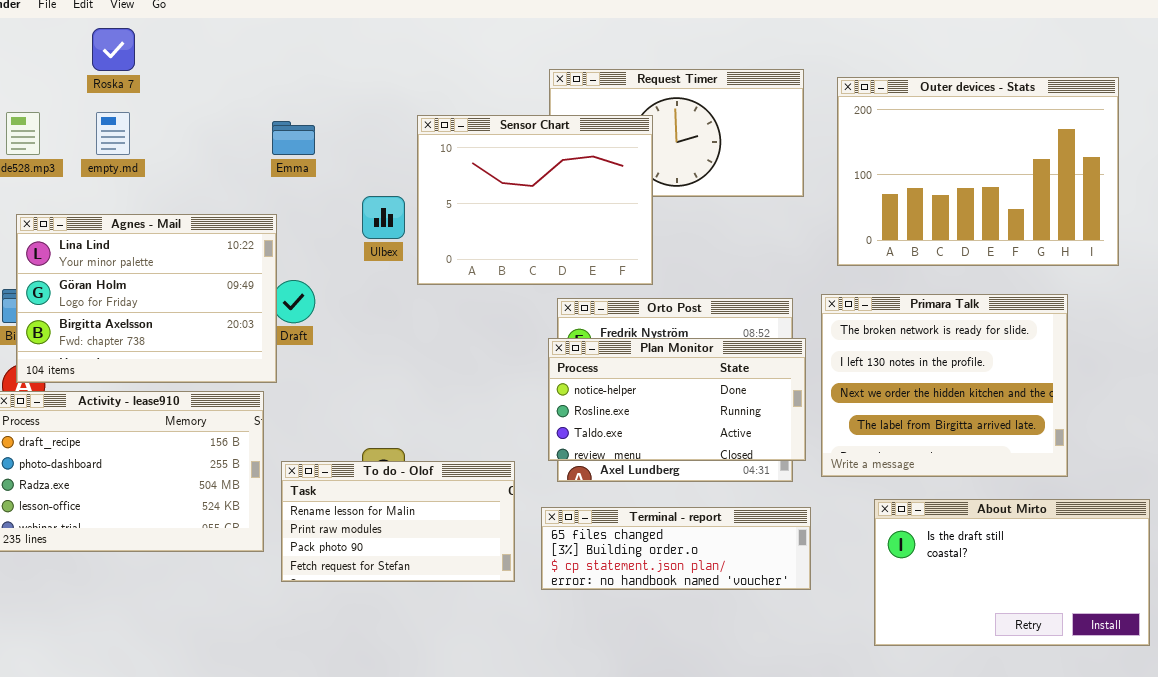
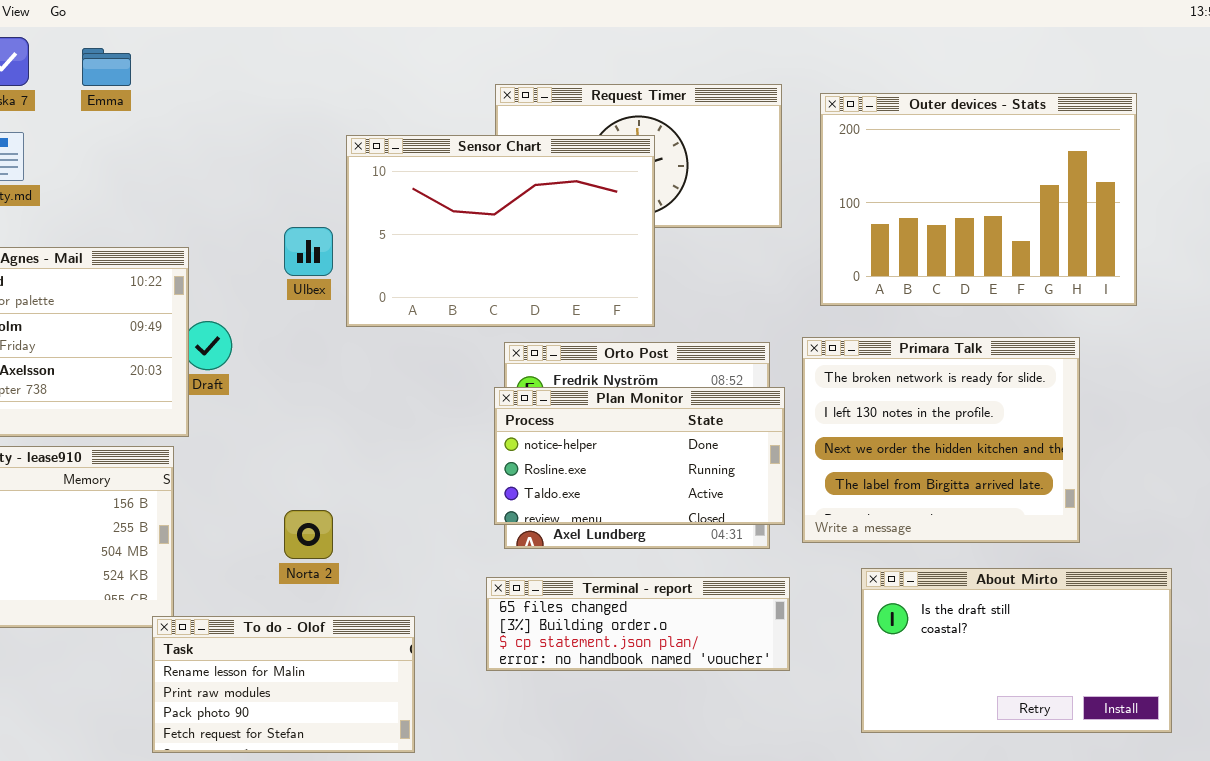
Sensor Chart: [417,115,653,285] -> [346,135,655,327], resized
Emma: [272,121,315,155] -> [82,48,131,86], moved
To do - Olof: [281,461,515,582] -> [152,616,415,753], moved

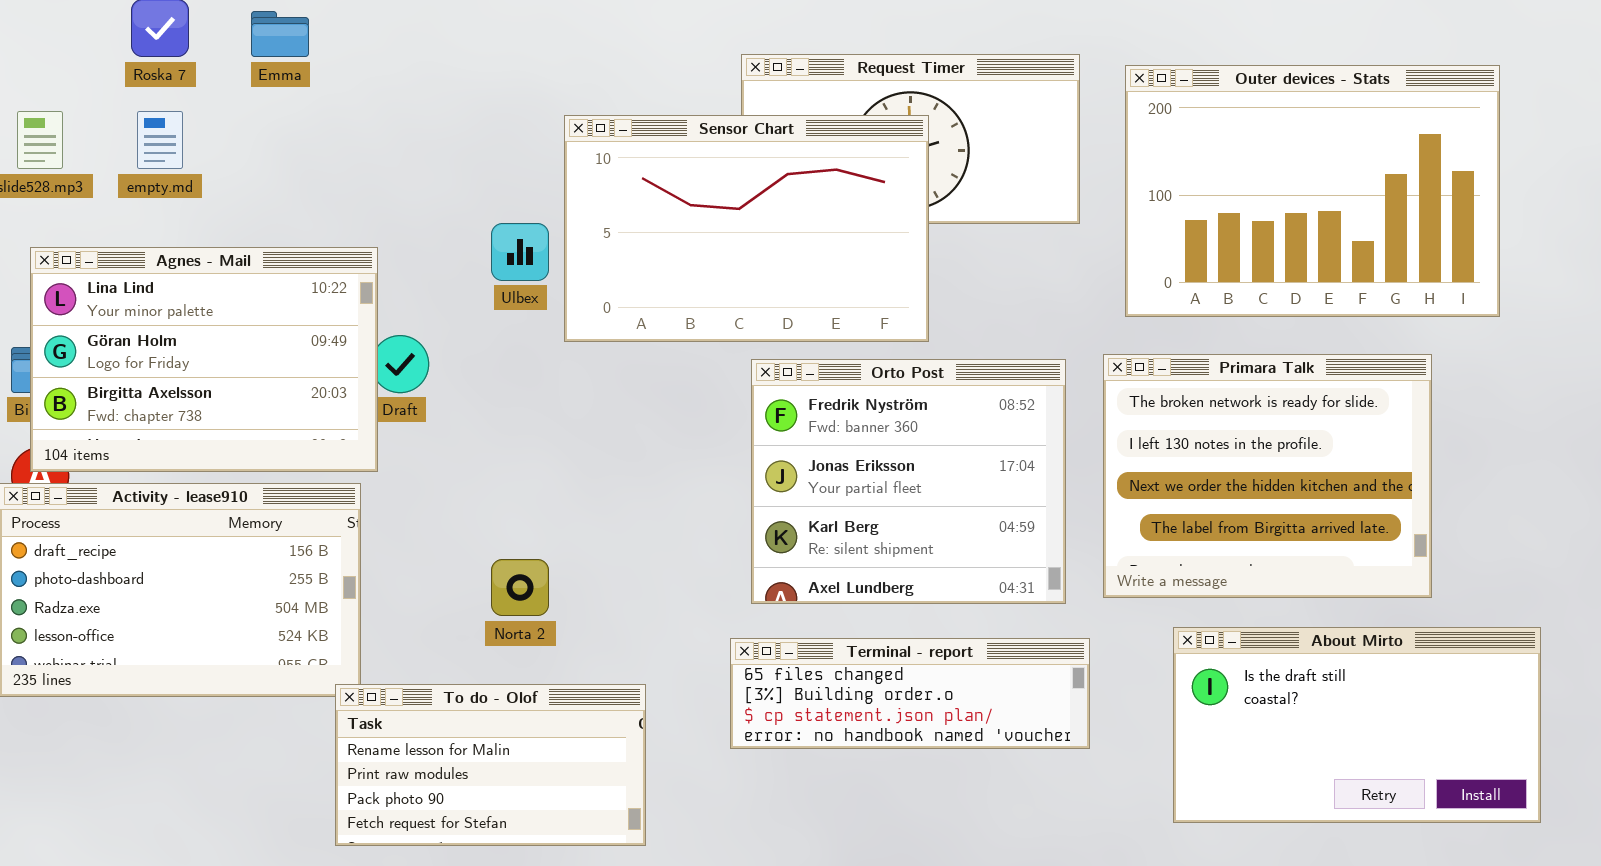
Plan Monitor: [494,387,785,525] -> none, closed

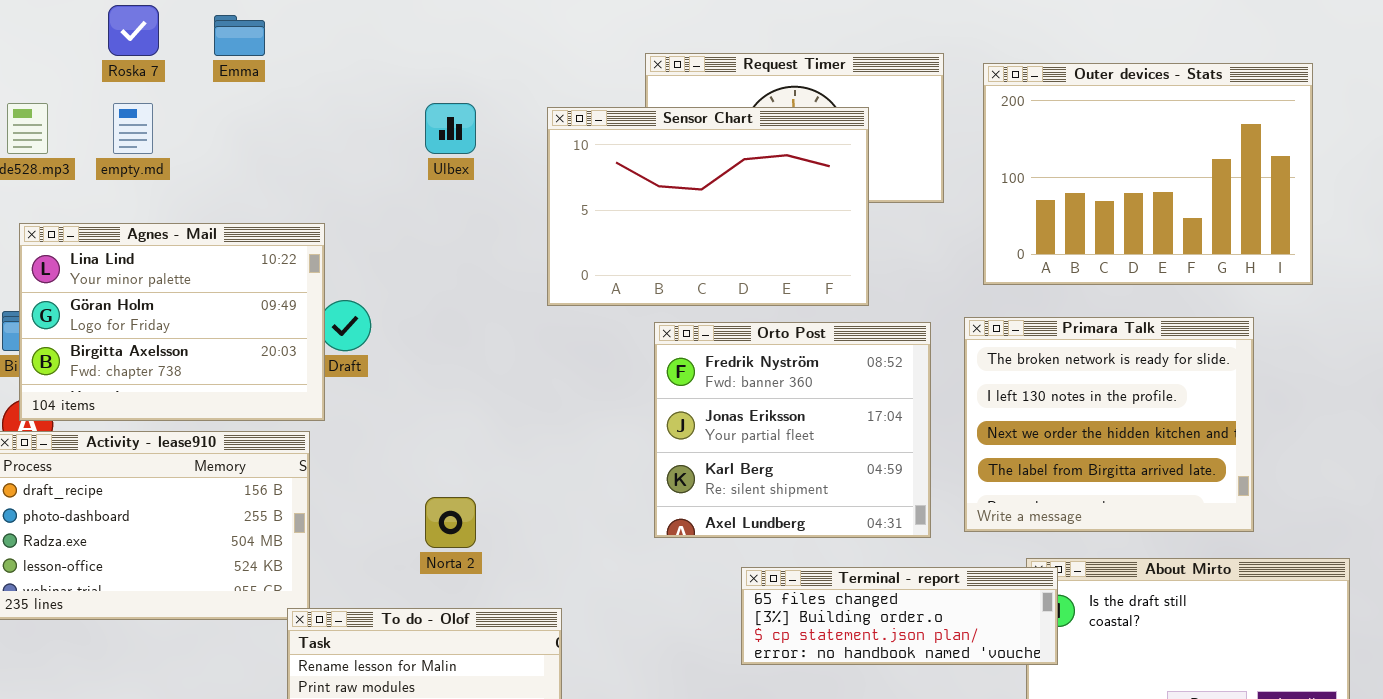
Sensor Chart: [564,115,929,342] -> [547,107,869,306], moved
Ulbex: [491,223,549,281] -> [425,103,476,154], moved
Terminal - report: [730,638,1090,749] -> [741,567,1058,665], moved

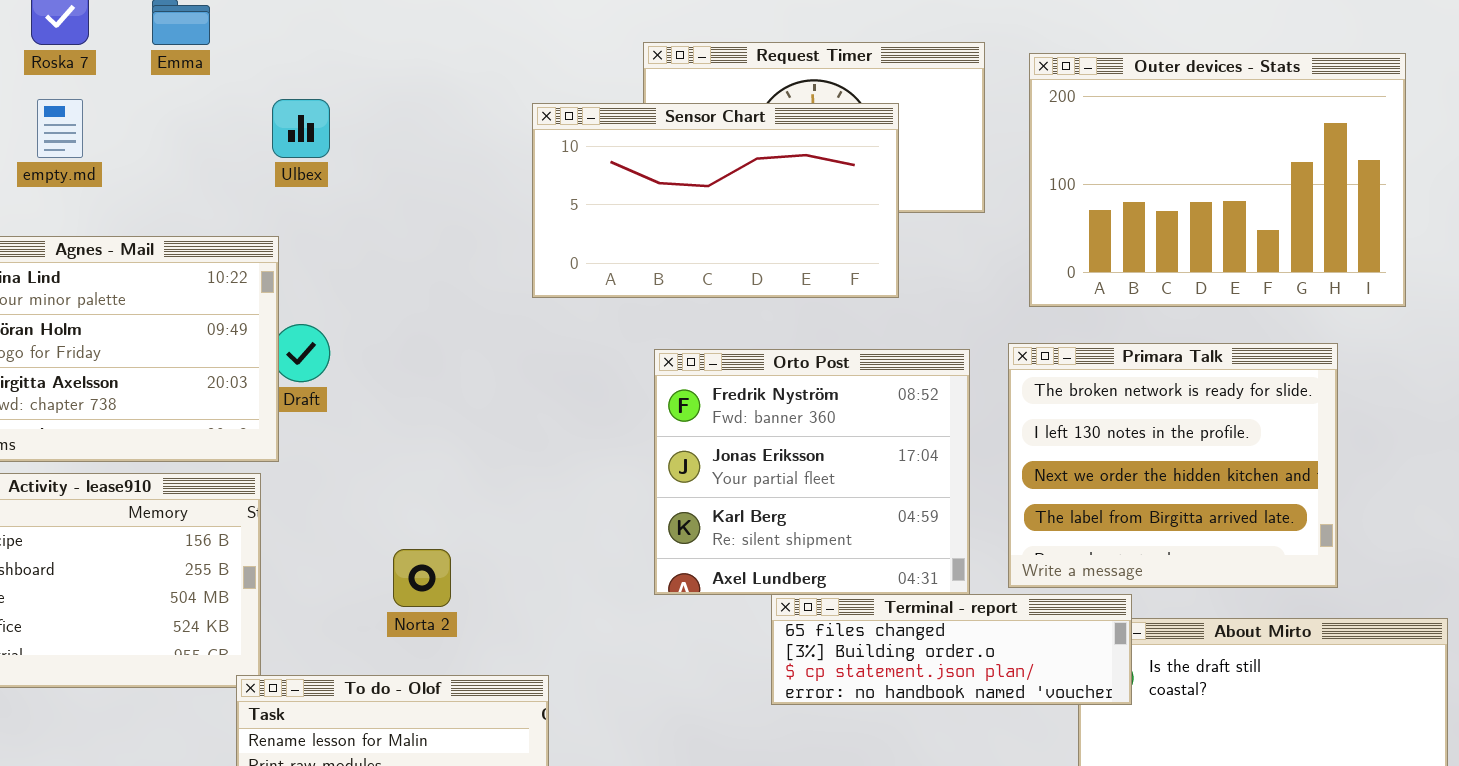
Ulbex: [425,103,476,154] -> [272,99,330,158], moved
Sensor Chart: [547,107,869,306] -> [532,103,899,298], resized
Terminal - report: [741,567,1058,665] -> [771,594,1132,705], moved

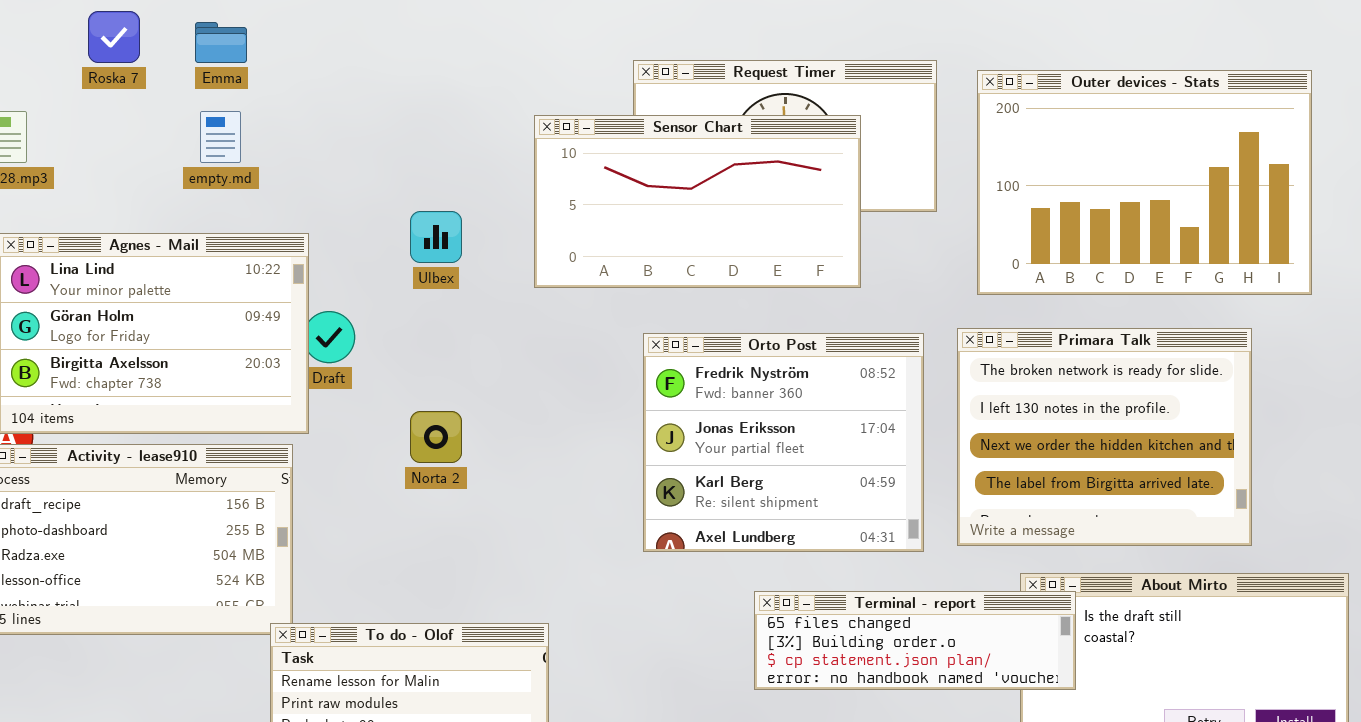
empty.md: [37,99,83,158] -> [200,111,241,163], moved
Ulbex: [272,99,330,158] -> [410,211,462,263], moved
Norta 2: [393,549,451,607] -> [410,411,462,463], moved
Terminal - report: [771,594,1132,705] -> [754,591,1076,690], moved

